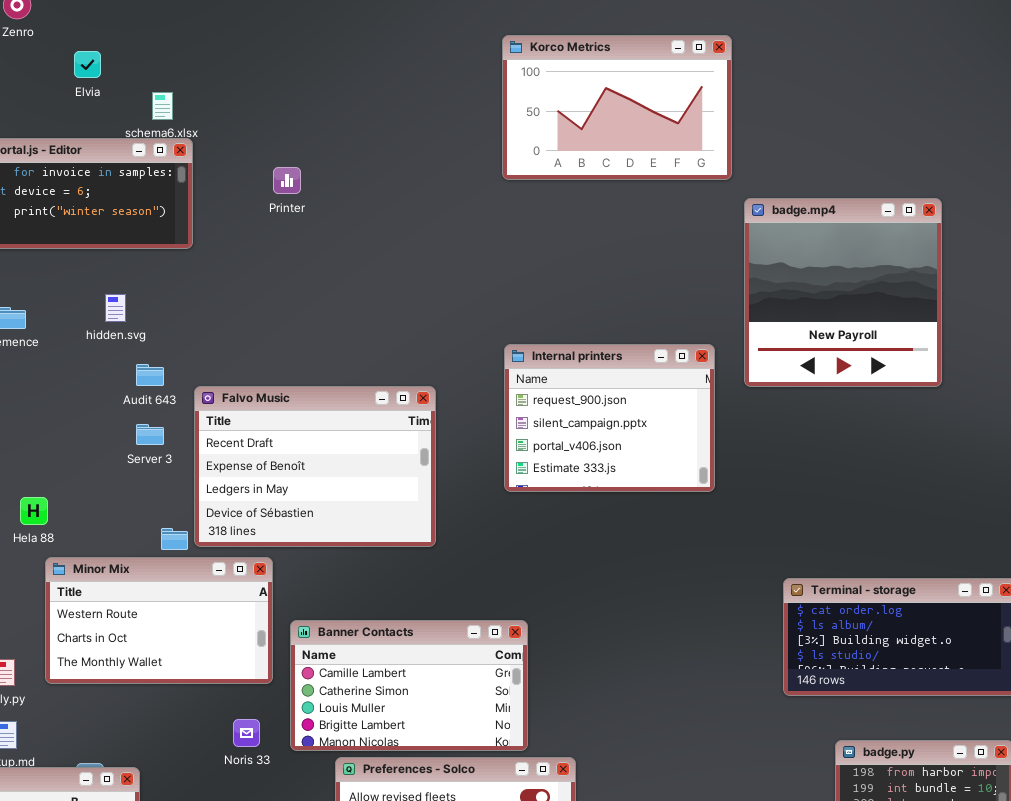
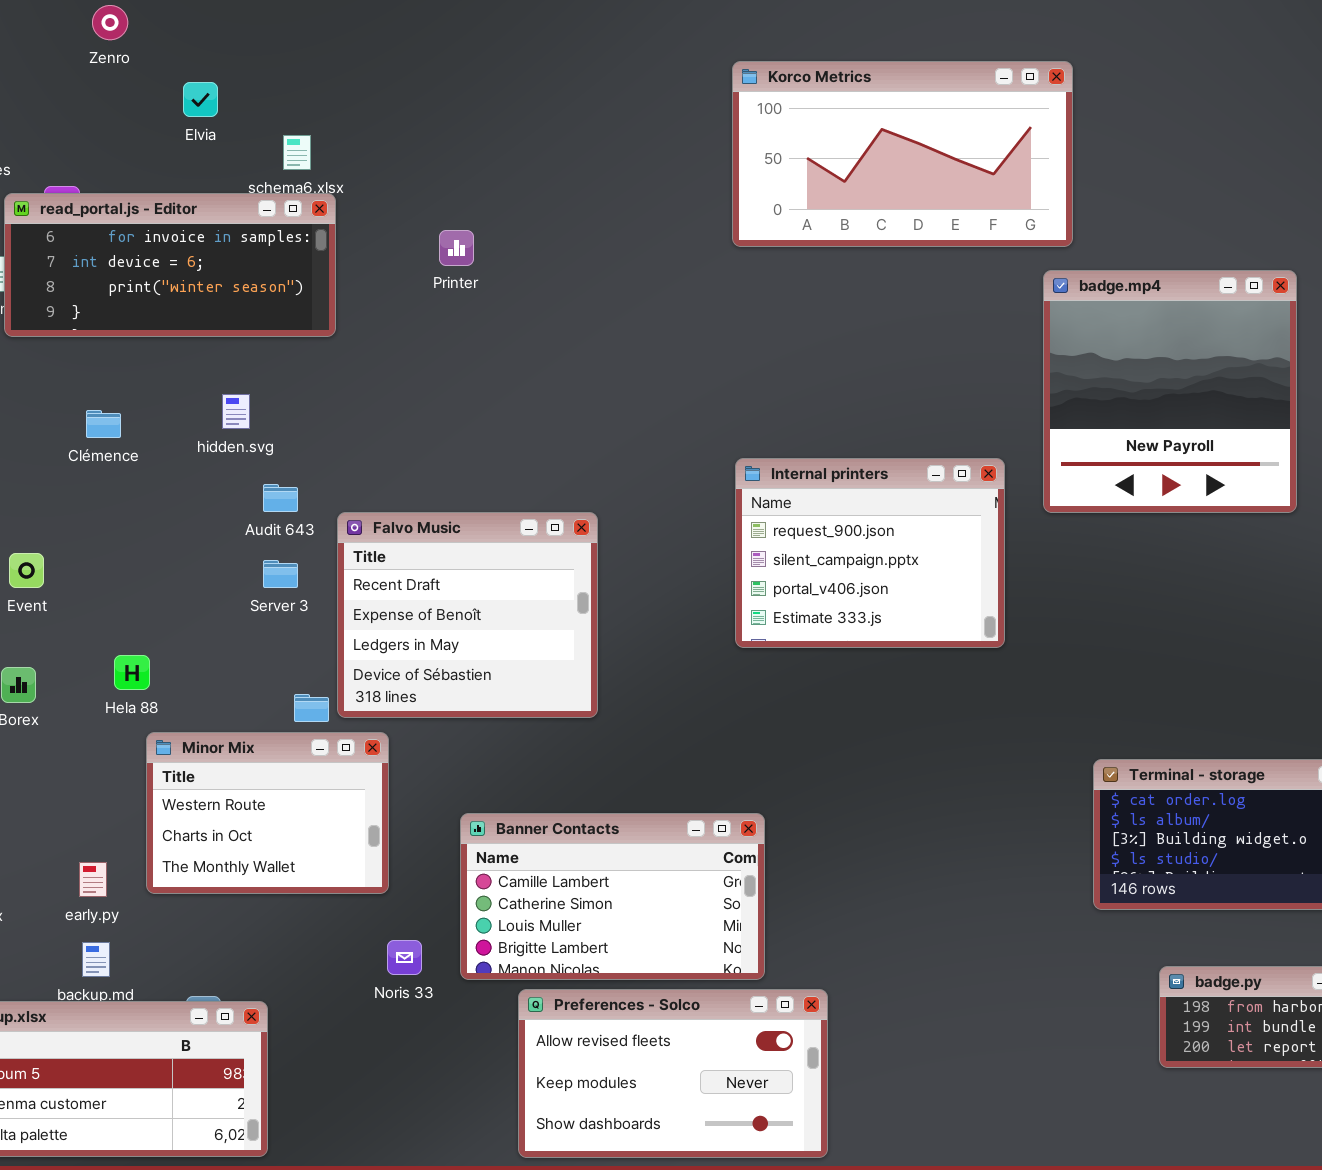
Korco Metrics: [502,35,732,180] -> [732,61,1073,247], resized
Falvo Music: [194,386,436,547] -> [337,512,598,718], resized
Minor Mix: [45,557,273,684] -> [146,732,389,894], resized

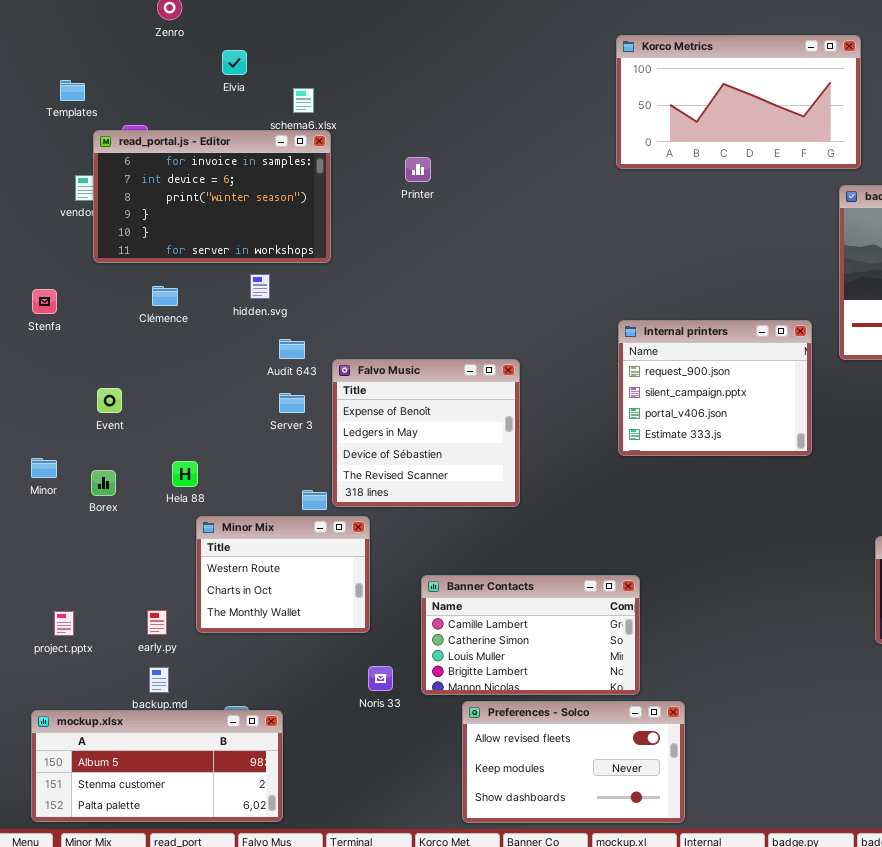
read_portal.js - Editor: [4,193,336,337] -> [93,130,331,263], resized
Falvo Music: [337,512,598,718] -> [332,359,520,507], scrolled down 1 row

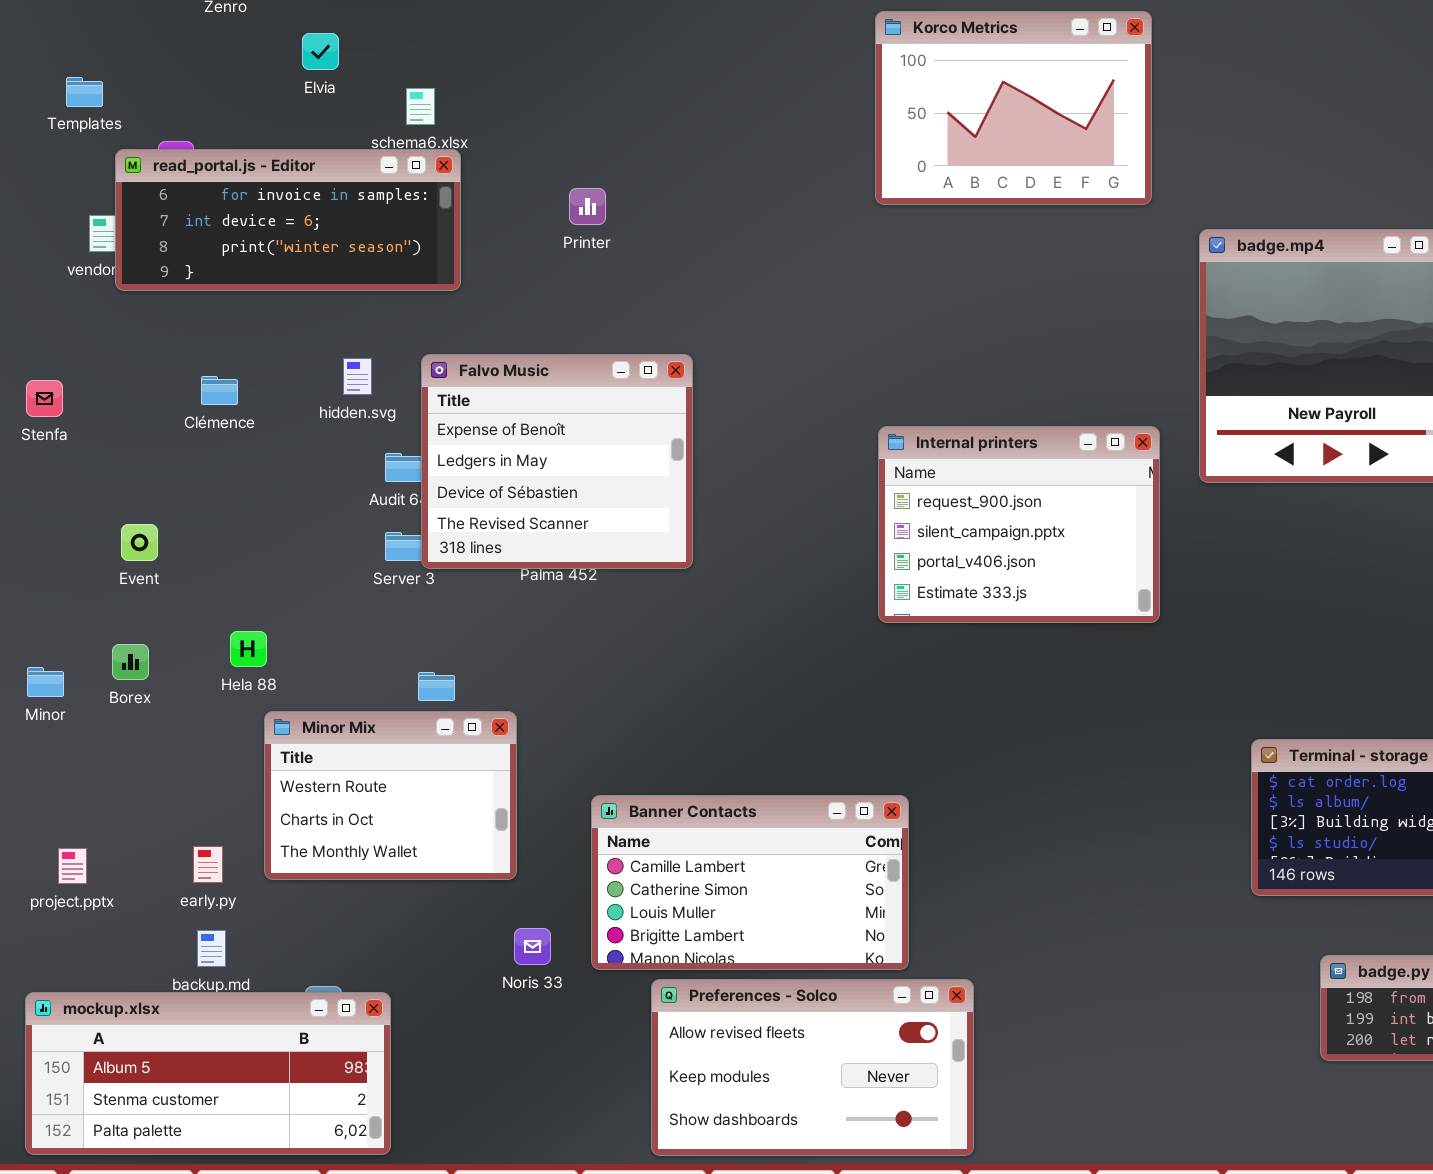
Korco Metrics: [616,35,861,169] -> [875,11,1152,205], resized
read_portal.js - Editor: [93,130,331,263] -> [115,149,461,291], resized
Falvo Music: [332,359,520,507] -> [421,354,693,569], moved
Minor: [31,458,57,478] -> [27,667,64,697], moved

